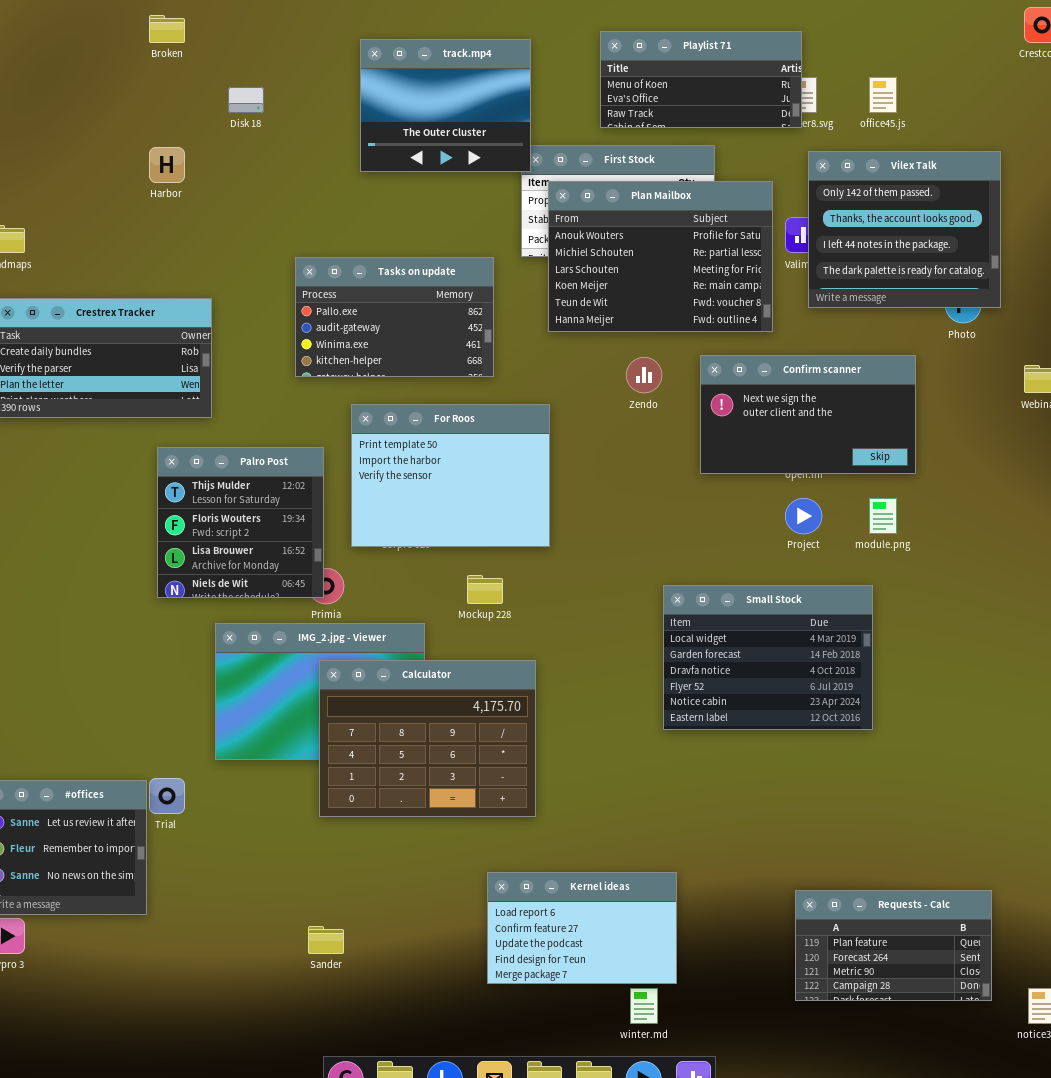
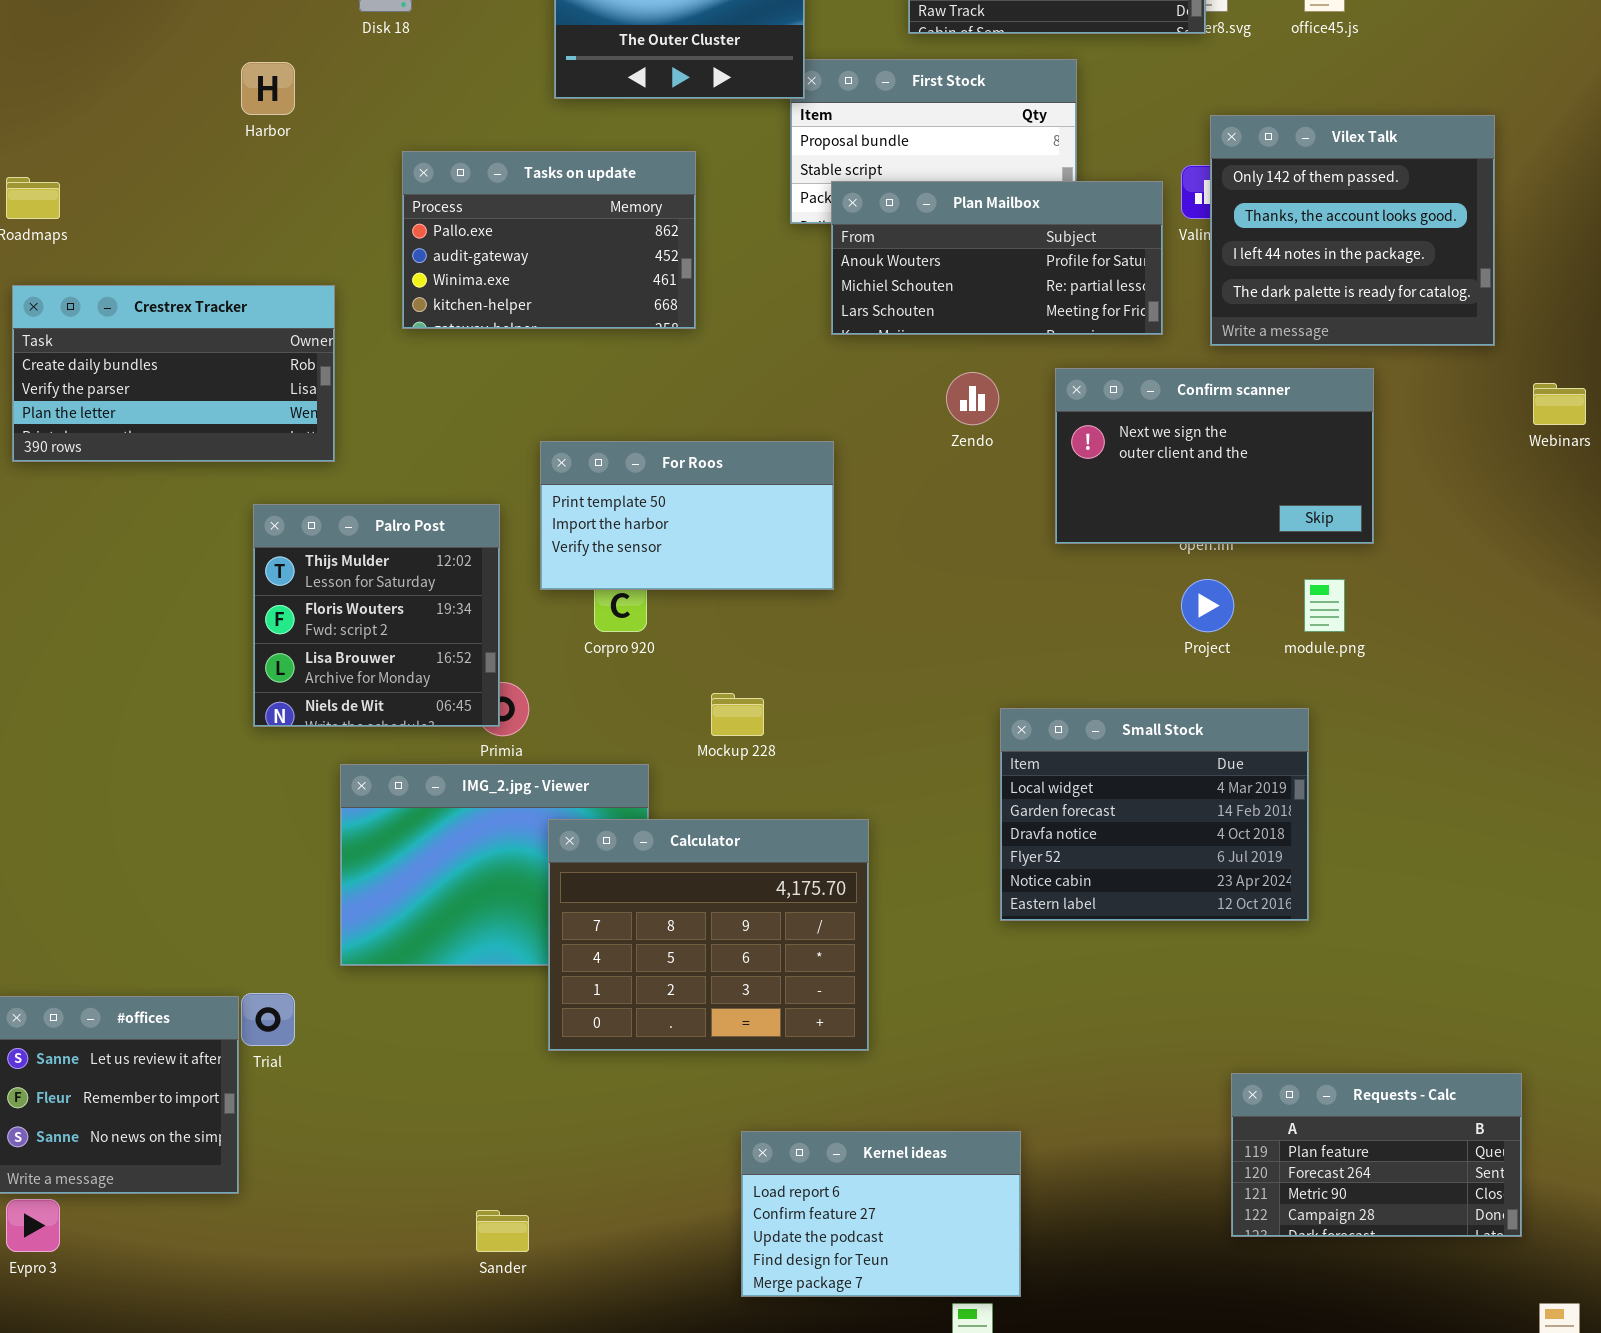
Vilex Talk: [808,151,1001,308] -> [1210,115,1495,346], moved
Plan Mailbox: [548,181,773,332] -> [831,181,1163,335], resized
Tasks on update: [295,257,494,377] -> [402,151,696,329], moved
For Roos: [351,404,550,547] -> [540,441,834,590], resized
Calculator: [319,660,536,817] -> [548,819,869,1051], moved
Requests - Calc: [795,890,992,1001] -> [1231,1073,1522,1237], moved

